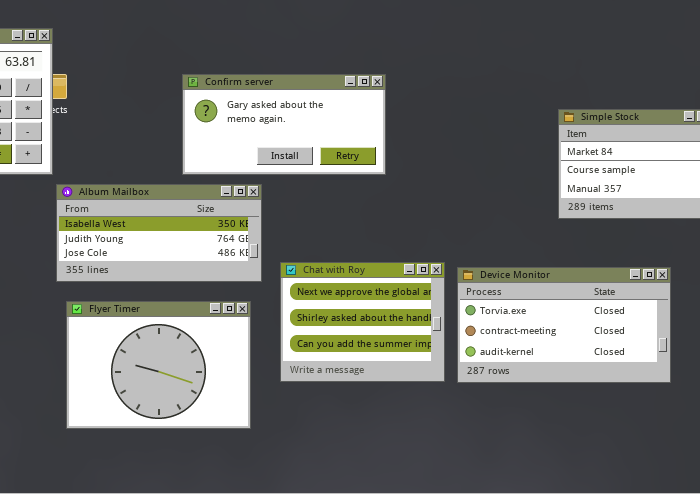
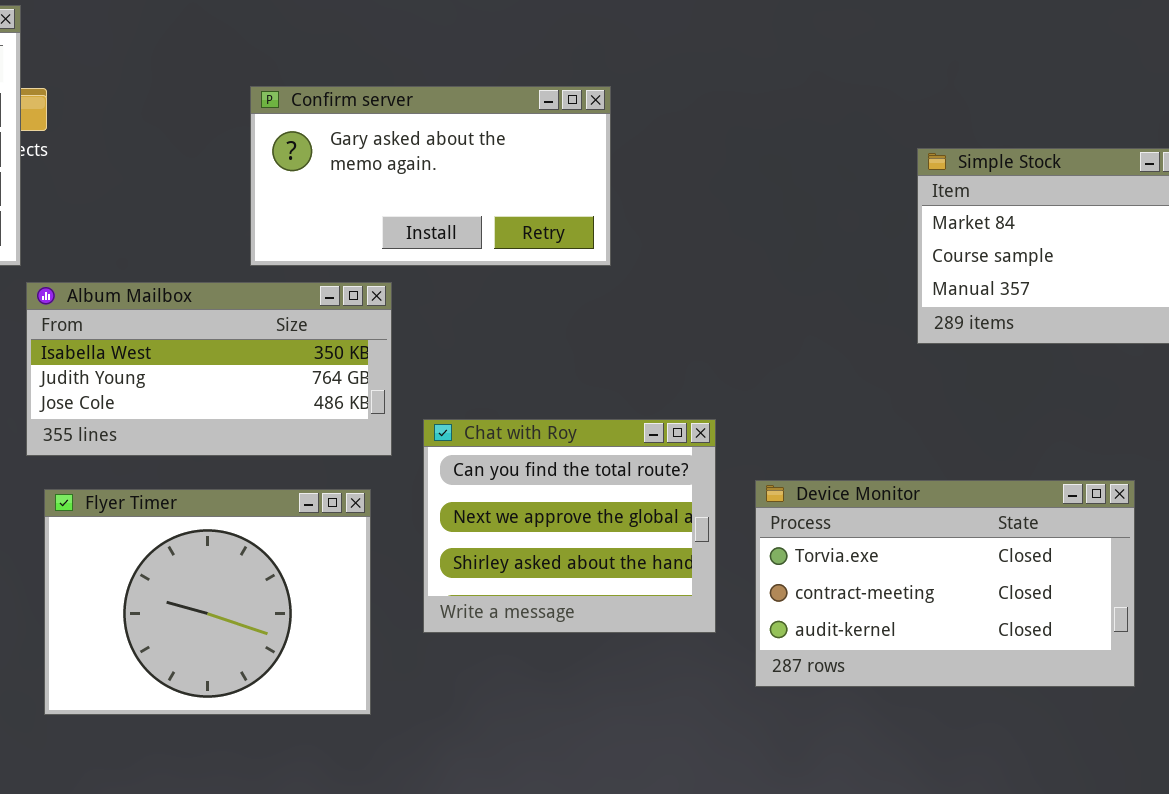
Chat with Roy: [280,262,445,382] -> [423,419,716,633], scrolled up 1 row
Device Monitor: [457,267,671,383] -> [755,480,1135,687], moved

